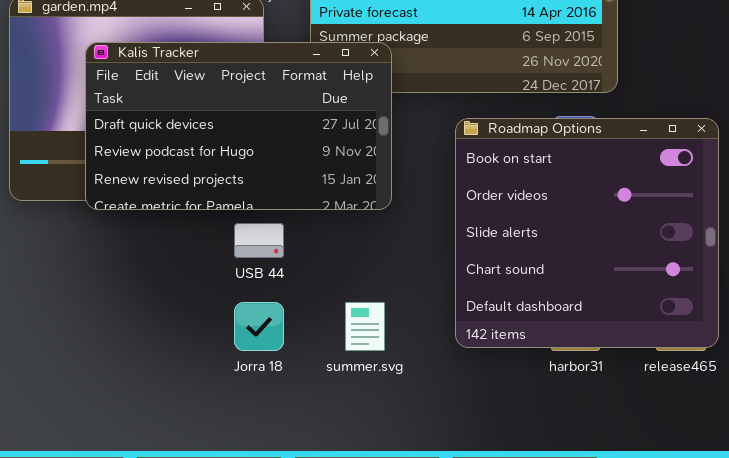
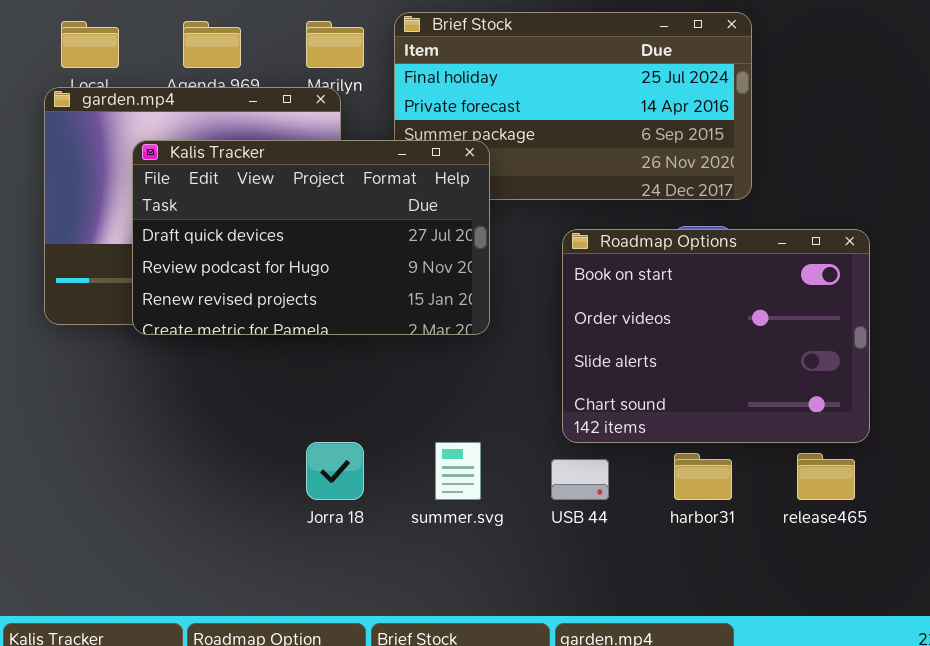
Roadmap Options: [455,118,719,348] -> [562,229,870,443], resized
USB 44: [234,223,284,258] -> [551,459,609,500], moved

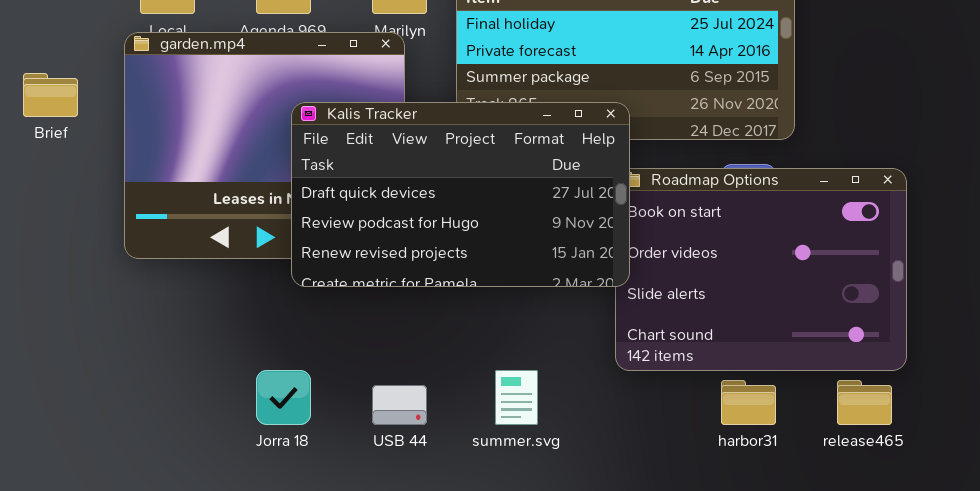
Kalis Tracker: [132,140,490,335] -> [291,102,630,287], moved
Jorra 18: [306,442,364,500] -> [256,370,311,425], moved
USB 44: [551,459,609,500] -> [372,385,427,425], moved

